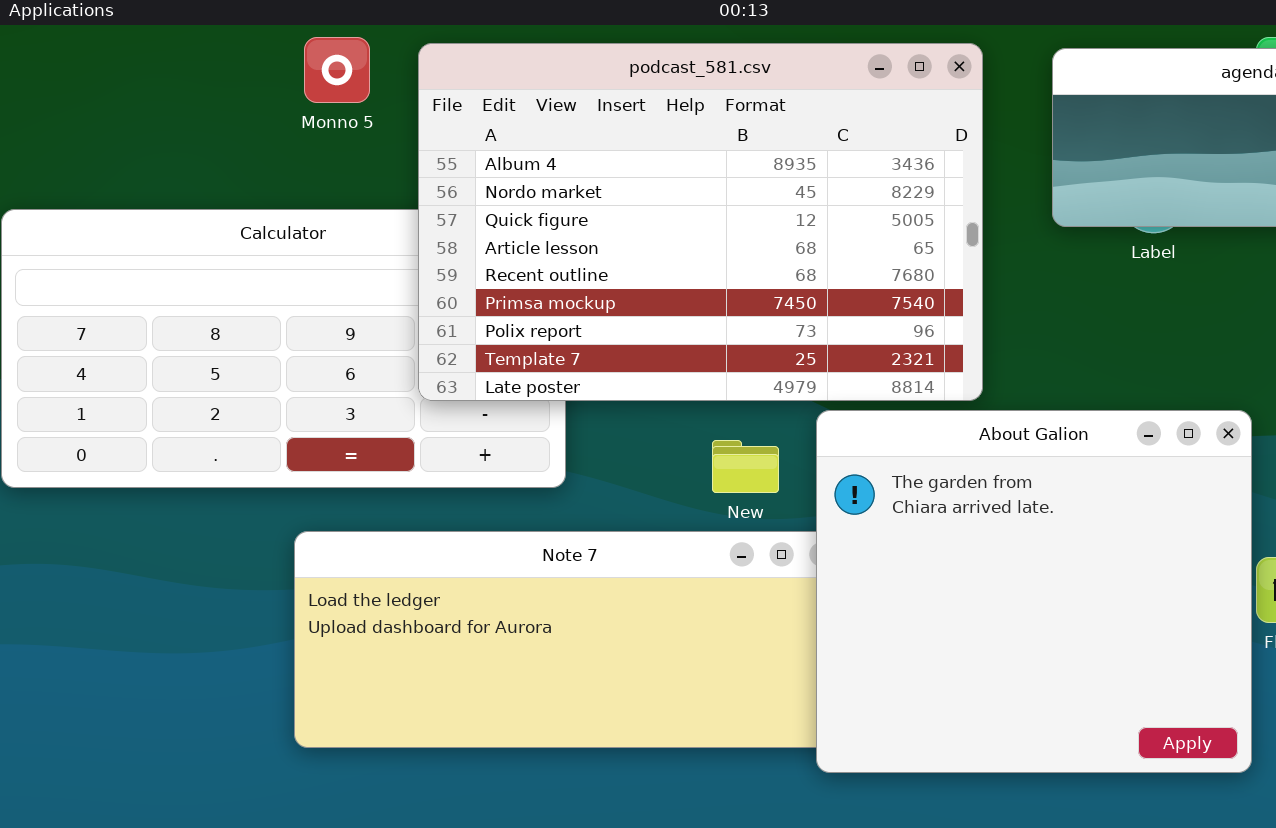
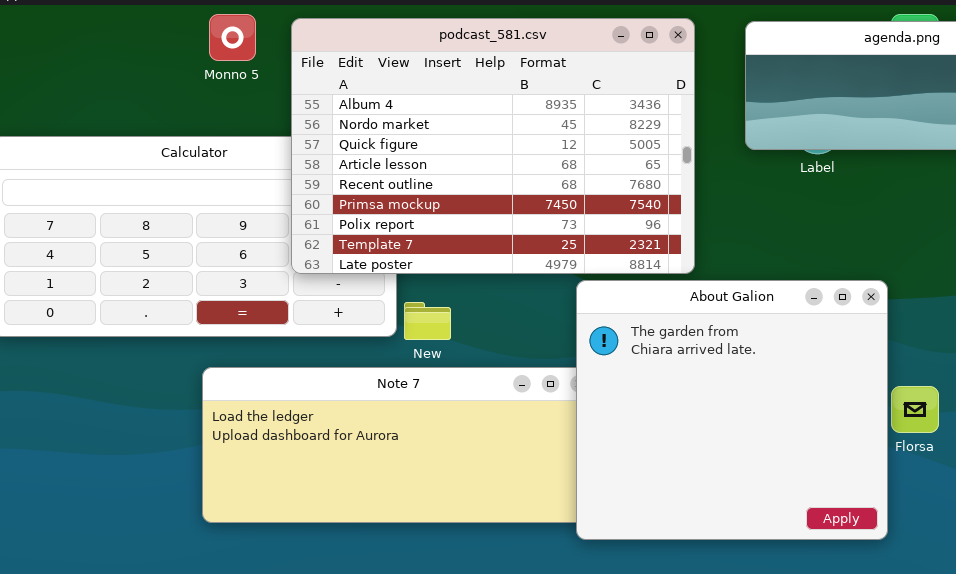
New: [712,440,779,493] -> [404,302,451,340], moved

